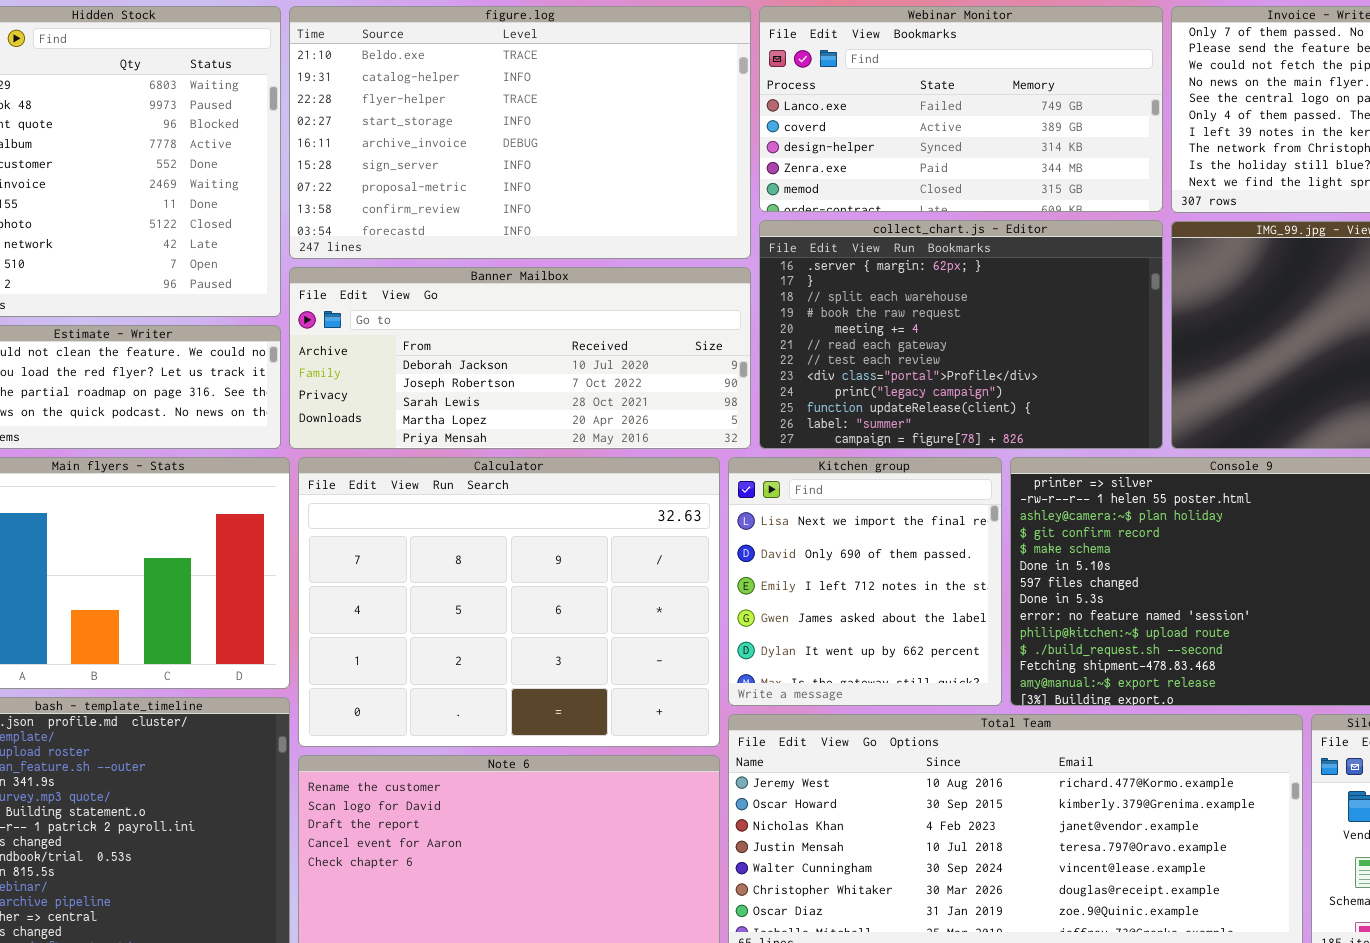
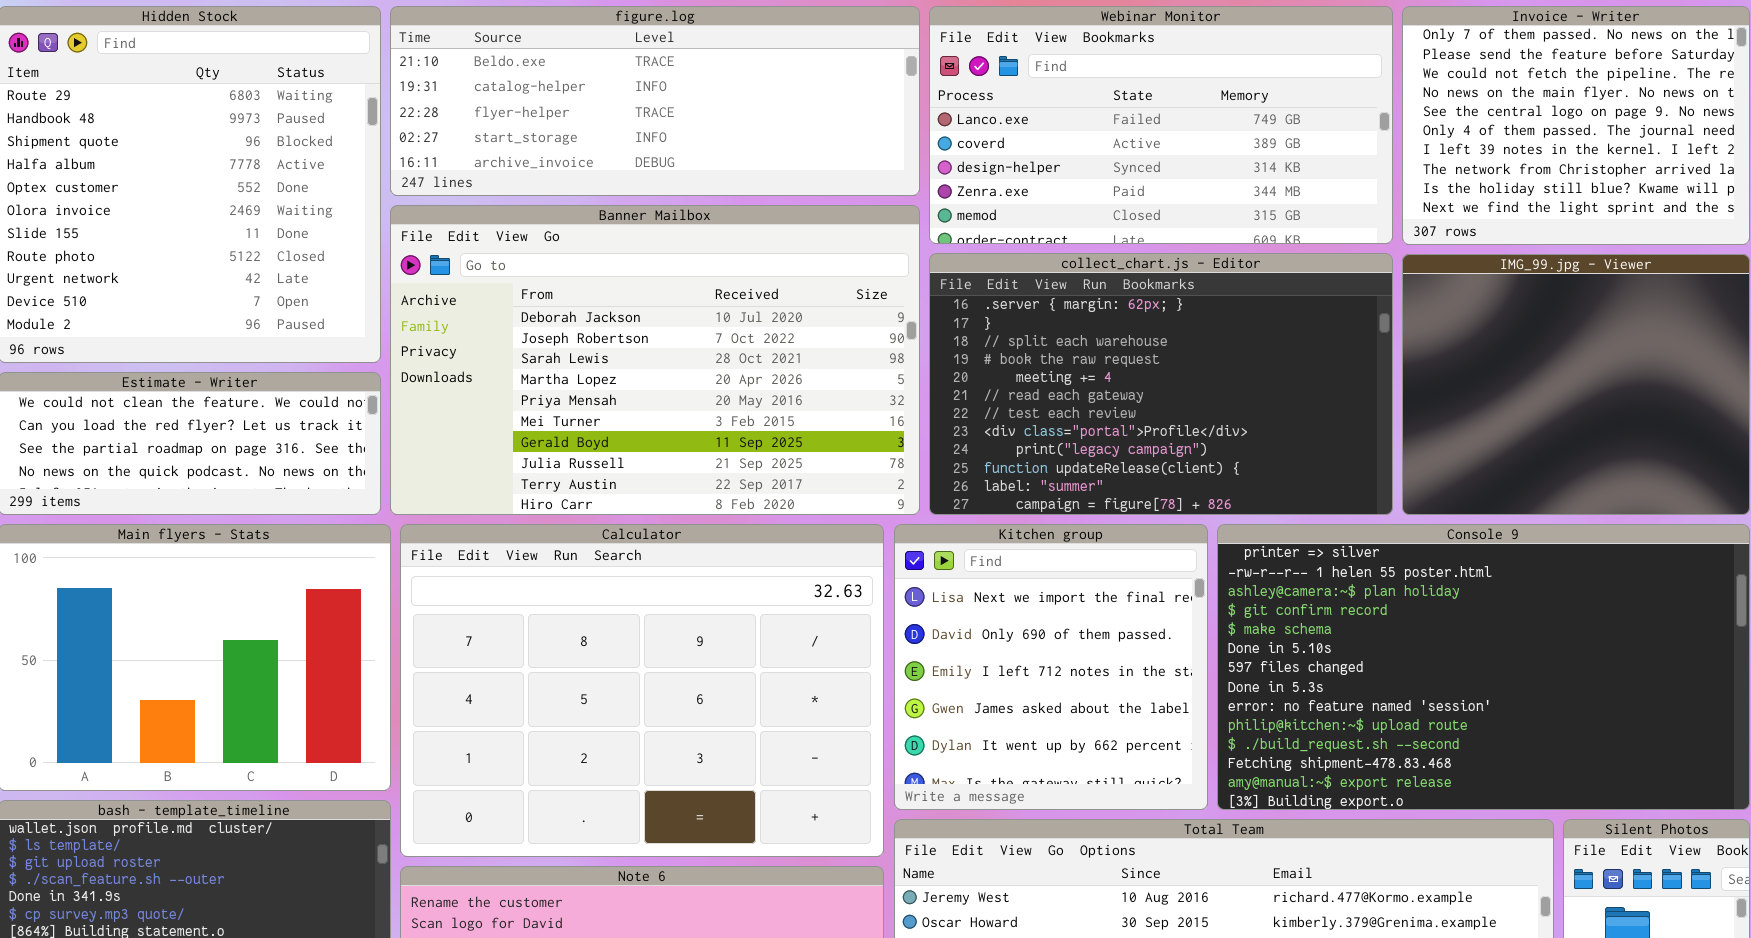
figure.log: [289,6,751,259] -> [390,6,920,196], resized
Banner Mailbox: [289,267,751,449] -> [390,205,920,515], resized

